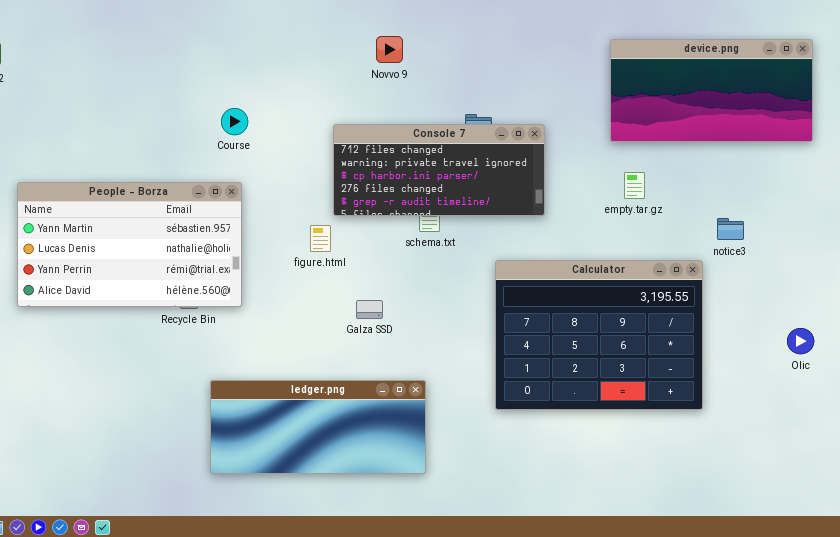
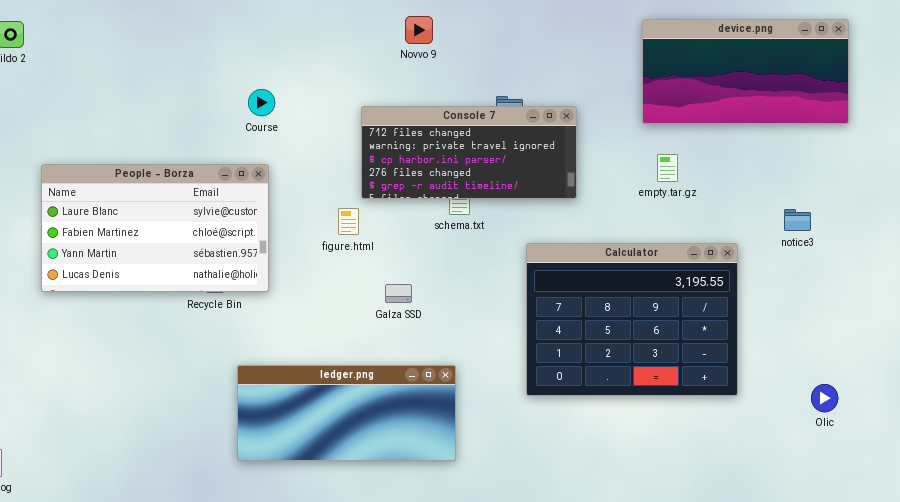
People - Borza: [17,182,242,307] -> [41,164,269,292], scrolled up 2 rows
notice3: [717,218,744,240] -> [784,209,811,231], moved
Olic: [787,328,814,354] -> [811,384,838,412], moved

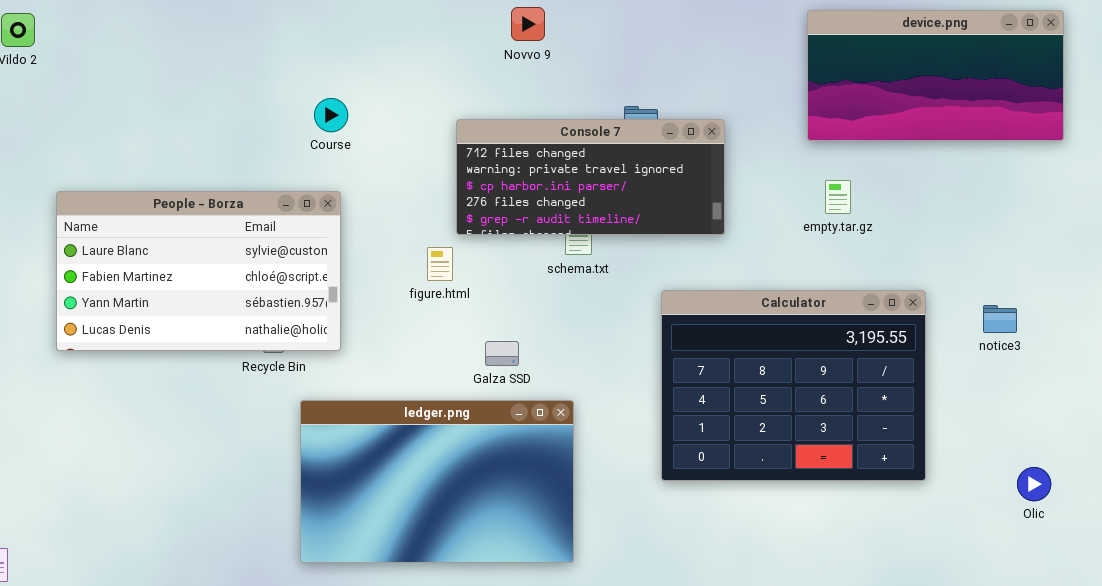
notice3: [784,209,811,231] -> [983,305,1017,333], moved
ledger.png: [237,365,456,461] -> [300,400,574,563], resized

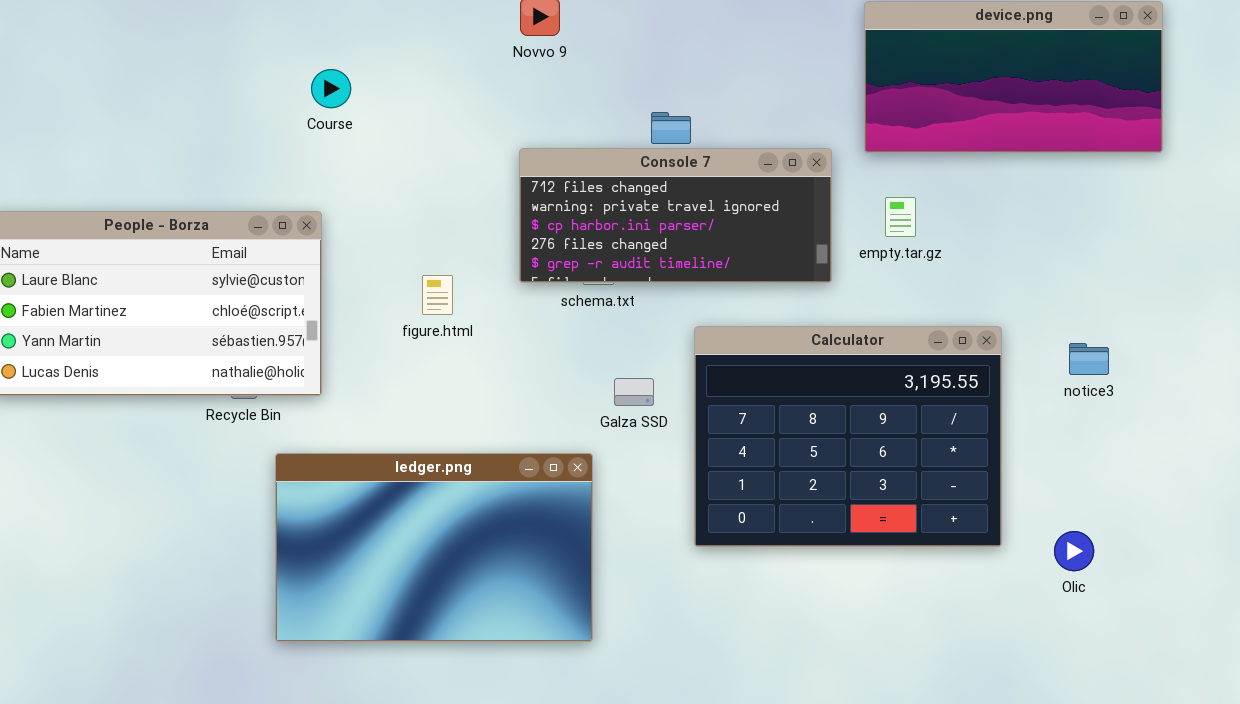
Course: [314,98,348,132] -> [311,69,351,108], moved
Console 7: [456,119,725,235] -> [519,148,832,283], moved
Galza SSD: [485,341,519,366] -> [614,378,654,406], moved
Olic: [1017,467,1051,501] -> [1054,531,1094,571], moved

